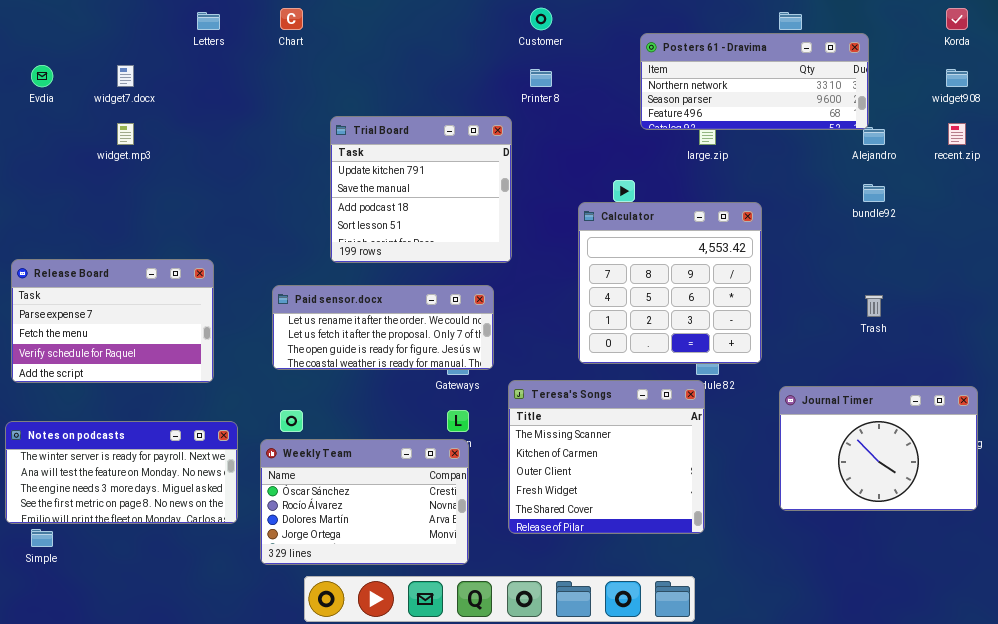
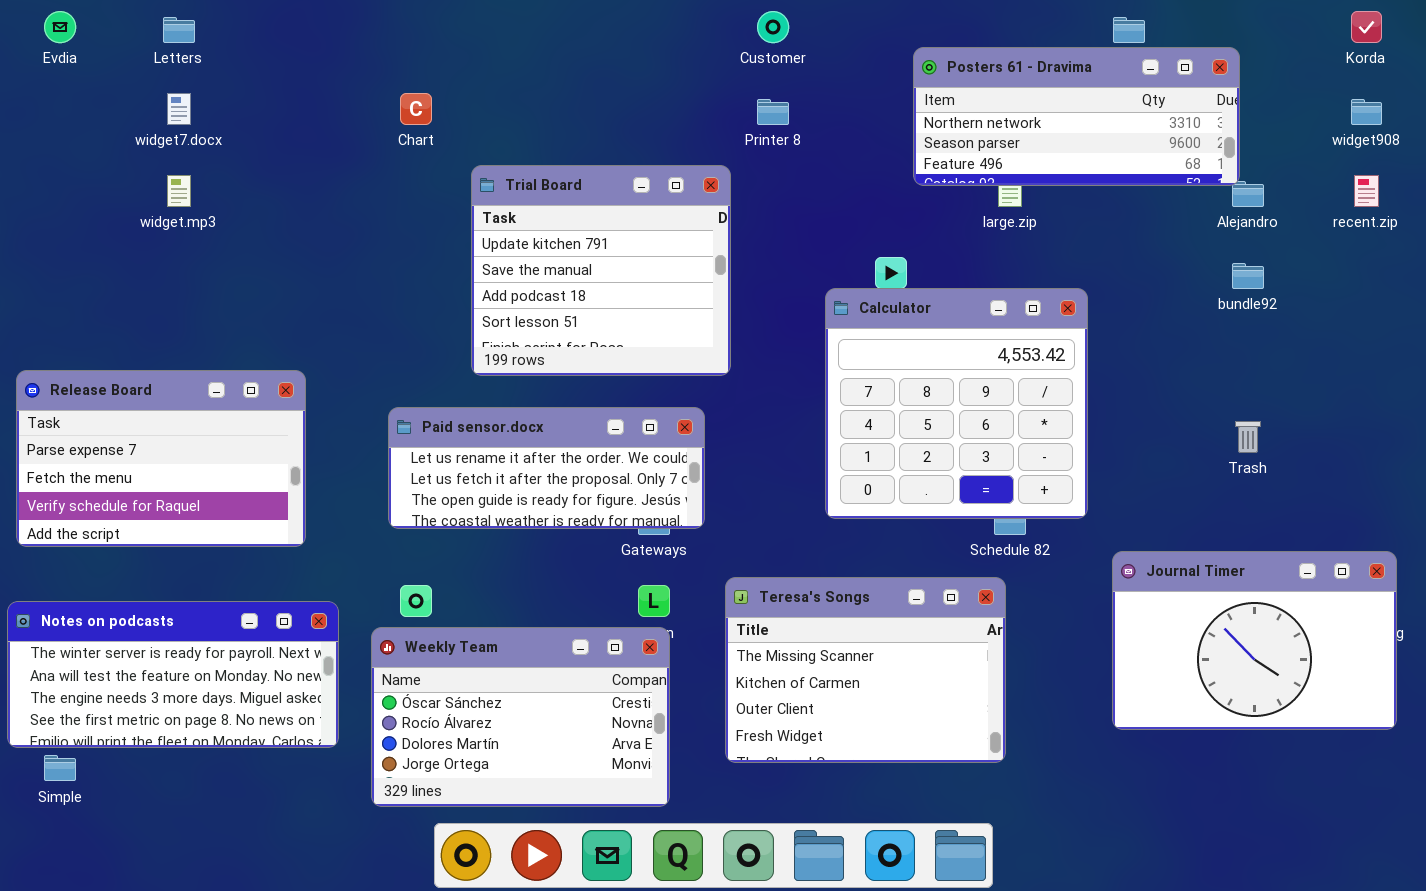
Chart: [280,8,303,30] -> [400,93,432,125], moved
Letters: [197,12,220,30] -> [163,17,195,43], moved
Evdia: [31,65,53,87] -> [44,11,76,43], moved
Teresa's Songs: [508,380,705,534] -> [725,577,1006,763], resized

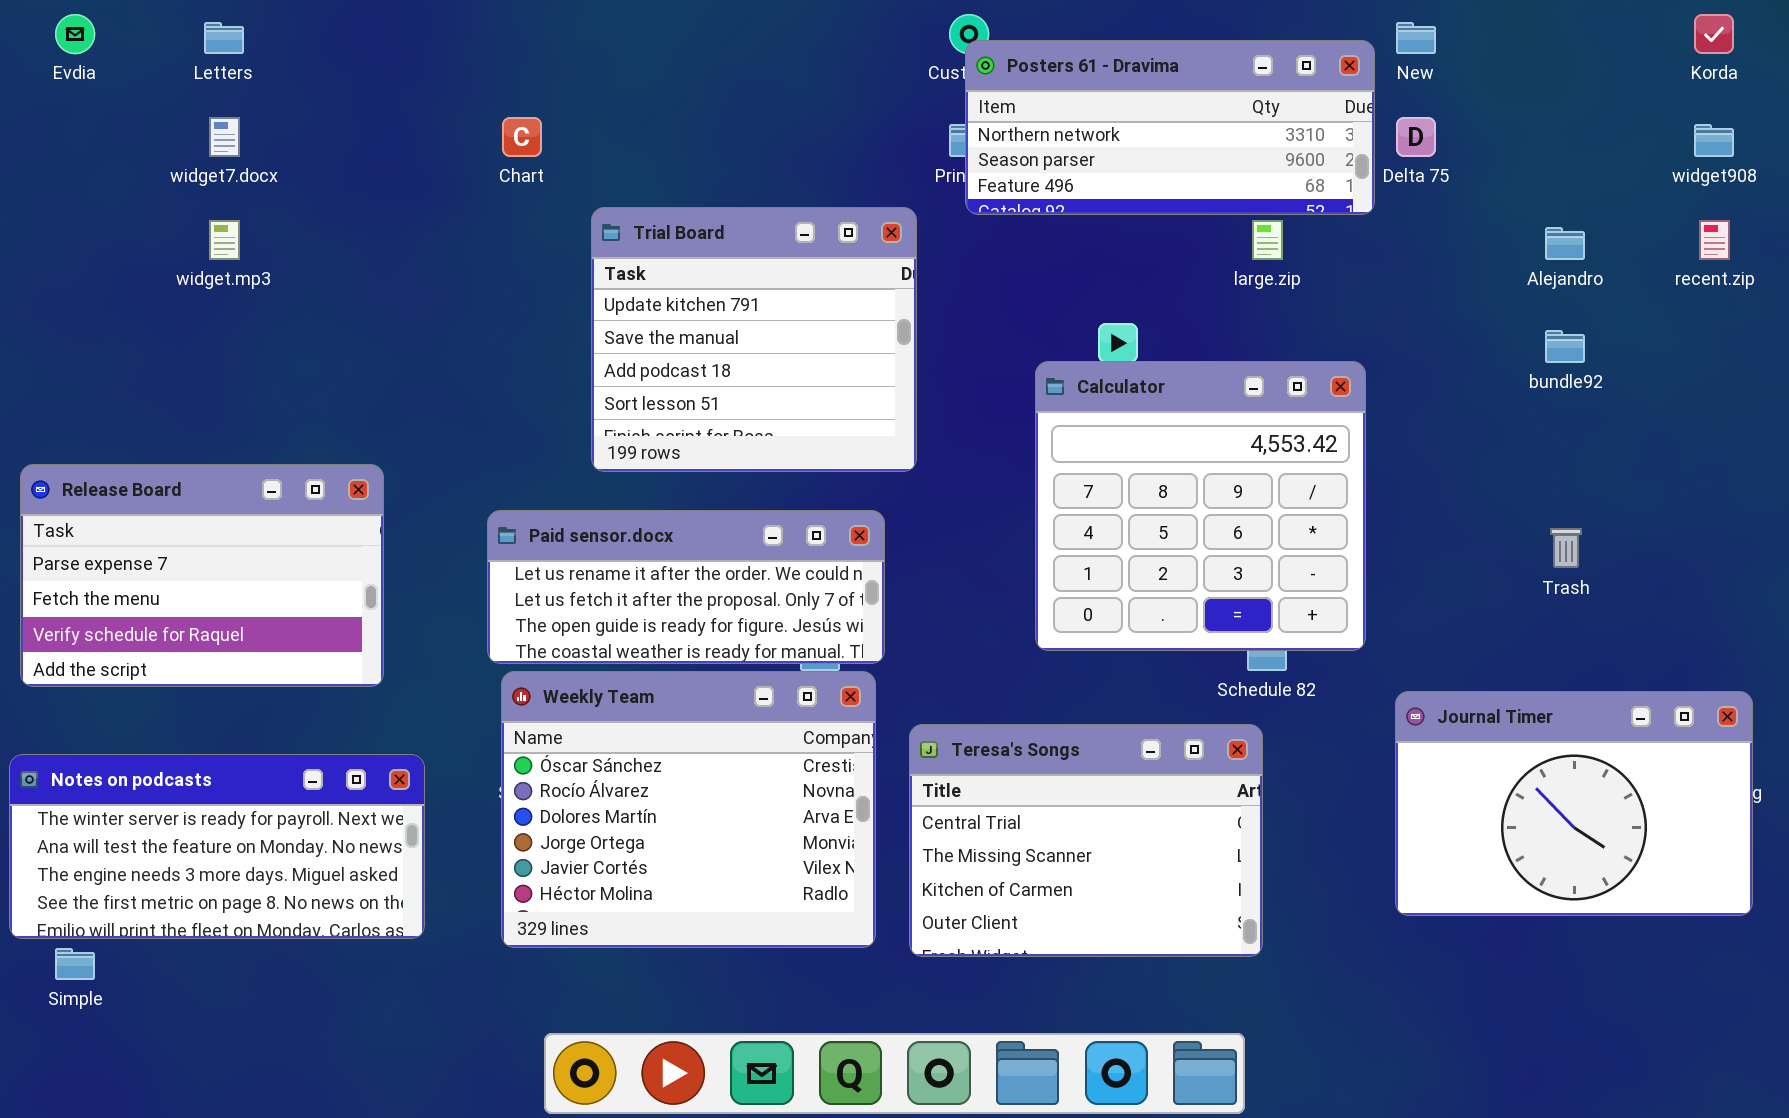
Posters 61 - Dravima: [913,47,1240,186] -> [965,40,1375,215], moved
Teresa's Songs: [725,577,1006,763] -> [909,724,1263,957], scrolled up 1 row
Weekly Team: [371,627,670,807] -> [501,671,876,948], moved, resized

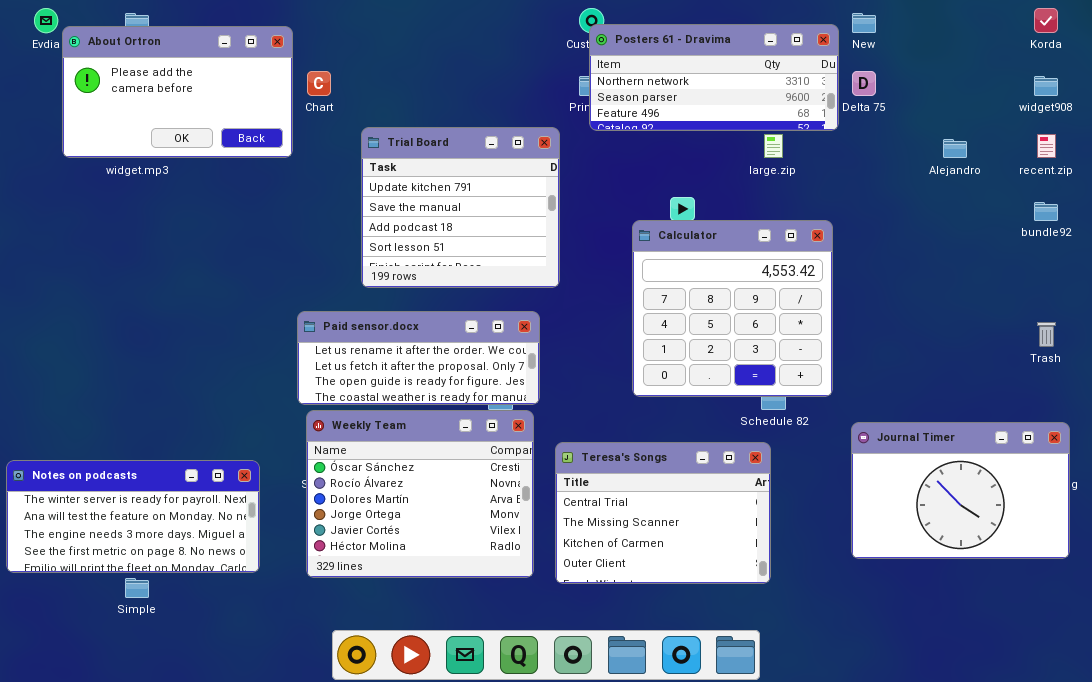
About Ortron: none -> [62,26,293,158], opened
bundle92: [1545,330,1585,363] -> [1034,202,1058,221], moved
Release Board: [20,464,384,687] -> none, closed
Trash: [1550,528,1582,568] -> [1037,322,1056,347], moved
Simple: [55,948,95,980] -> [125,578,149,598], moved

